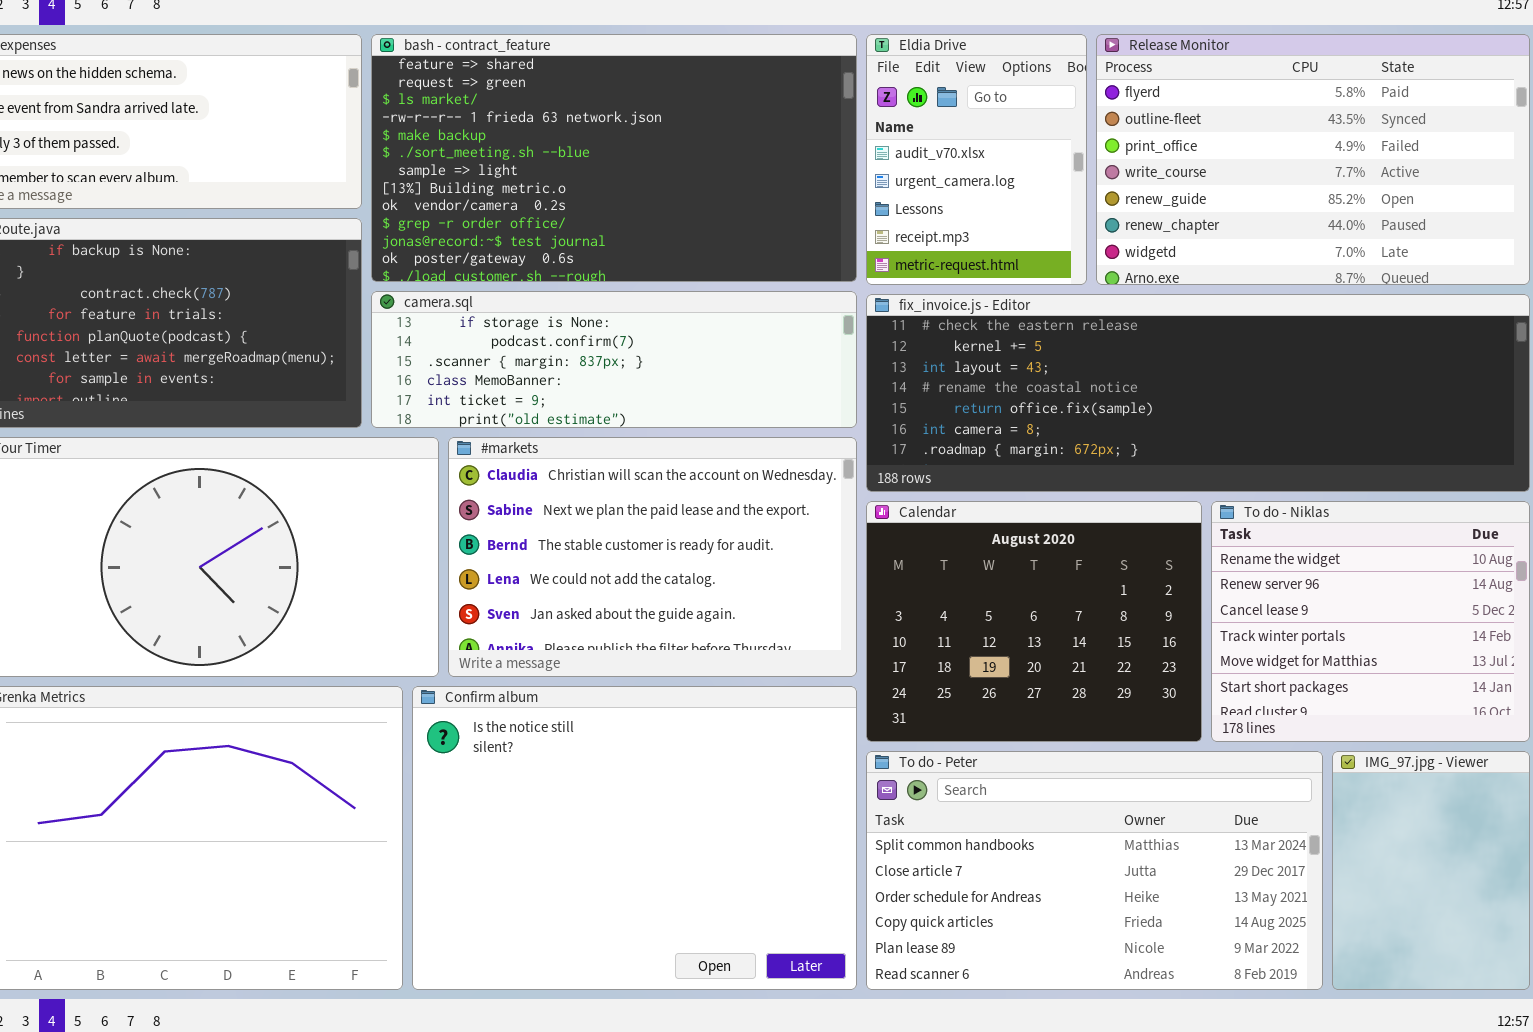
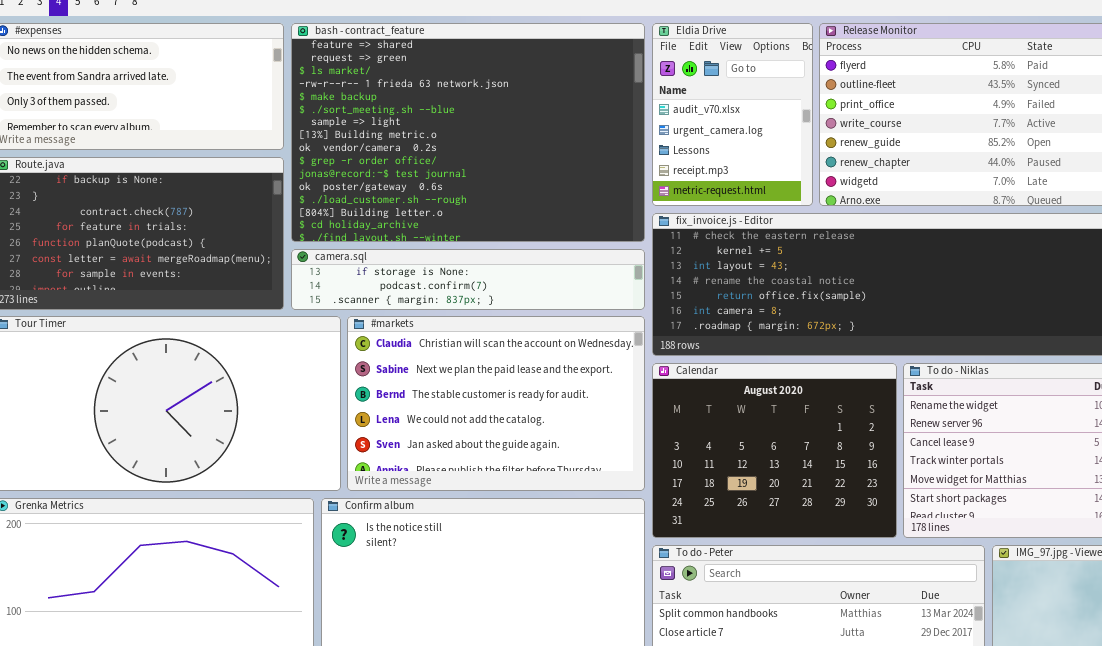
bash - contract_feature: [371,34,857,282] -> [291,23,645,242], resized
camera.sql: [371,291,857,428] -> [291,249,645,310], resized

